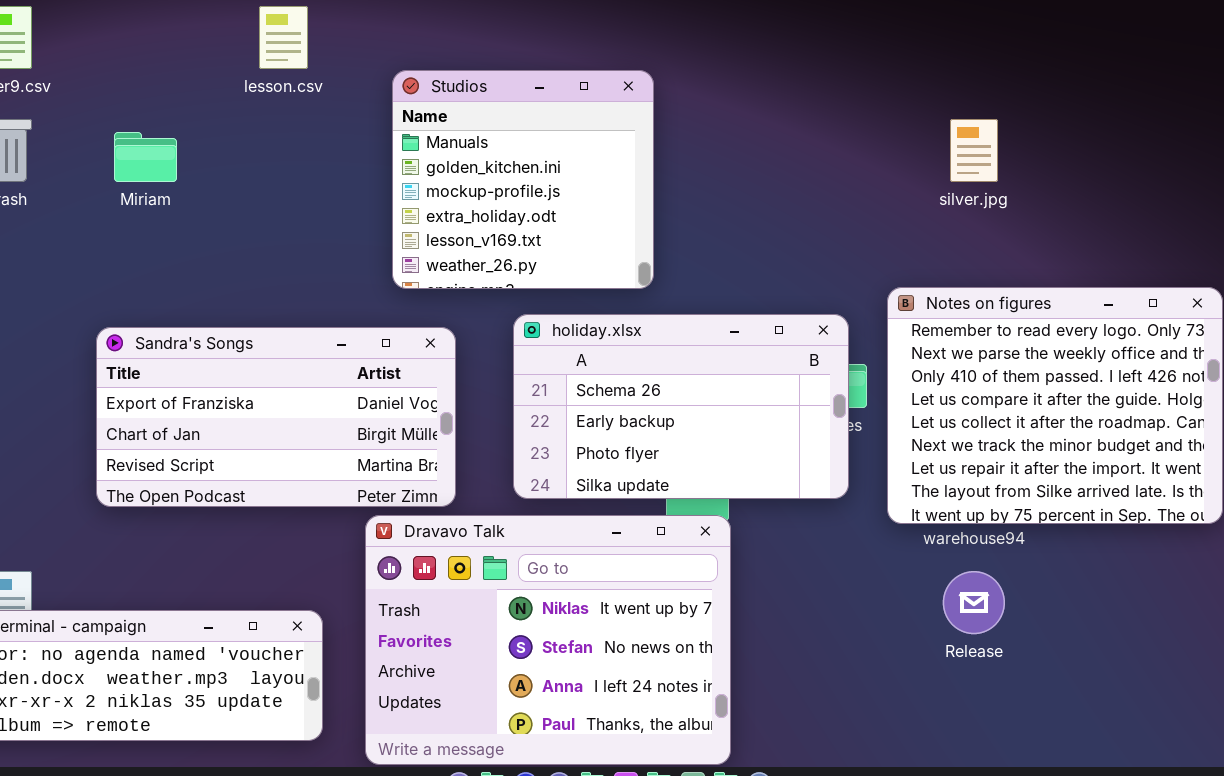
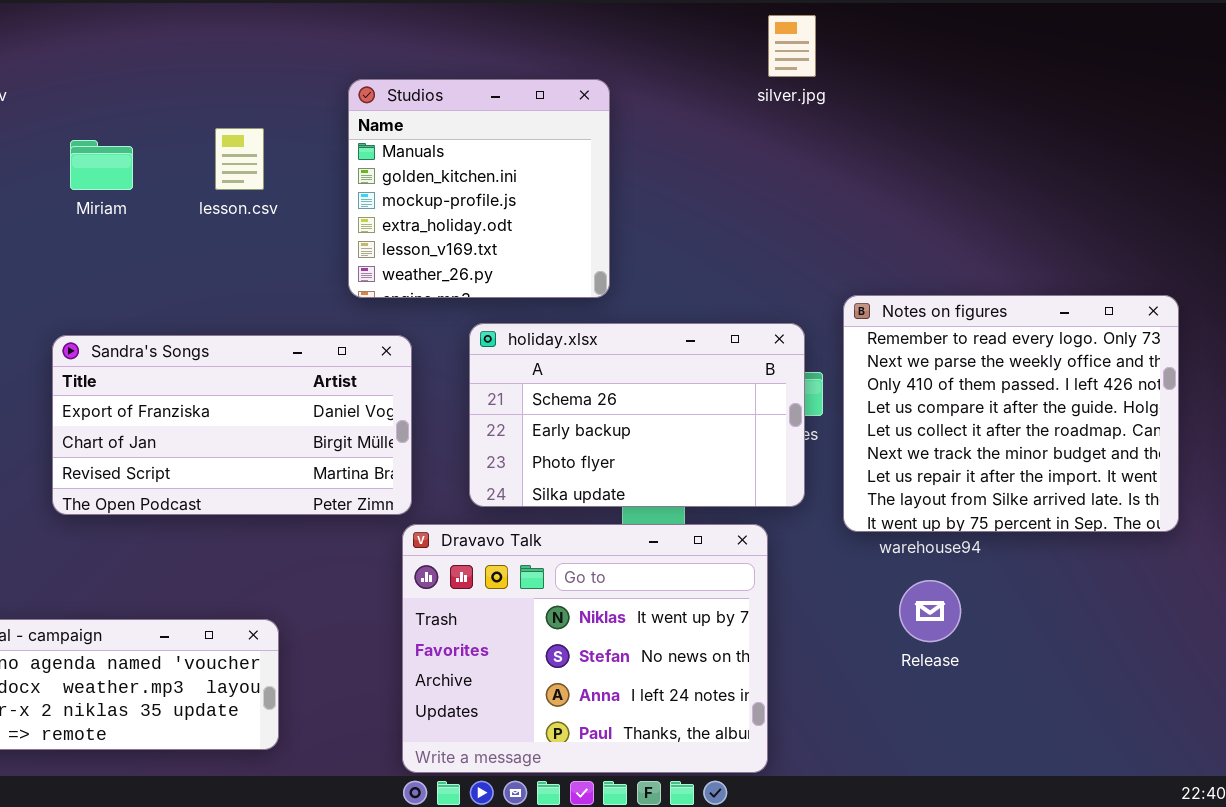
lesson.csv: [259,6,308,69] -> [215,128,264,190], moved
silver.jpg: [950,119,998,182] -> [768,15,816,77], moved
Dravavo Talk: [365,515,731,765] -> [402,524,768,773], moved

